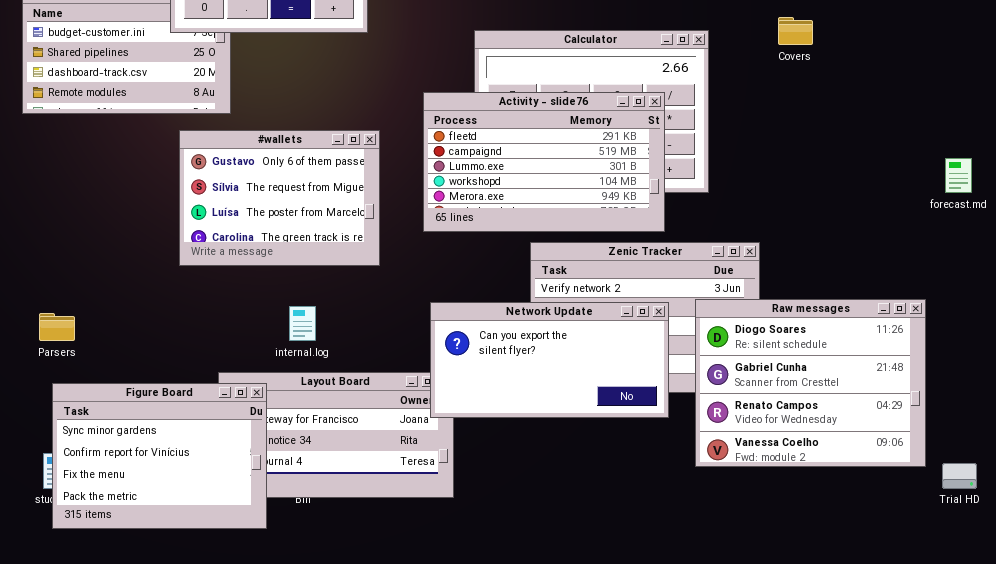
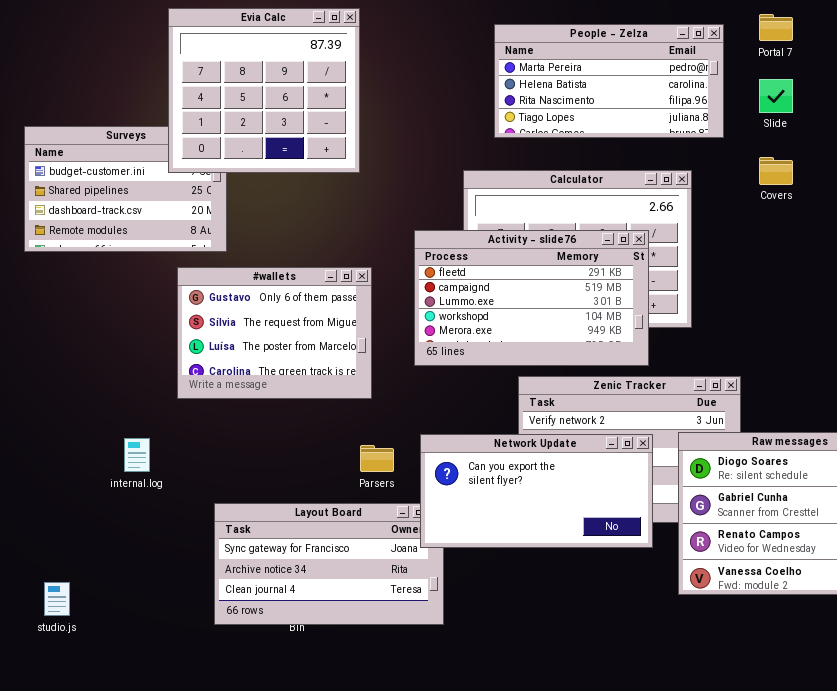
internal.log: [289,306,316,341] -> [124,438,150,472], moved
Parsers: [39,313,75,341] -> [360,445,394,472], moved
Figure Board: [52,383,267,529] -> none, closed

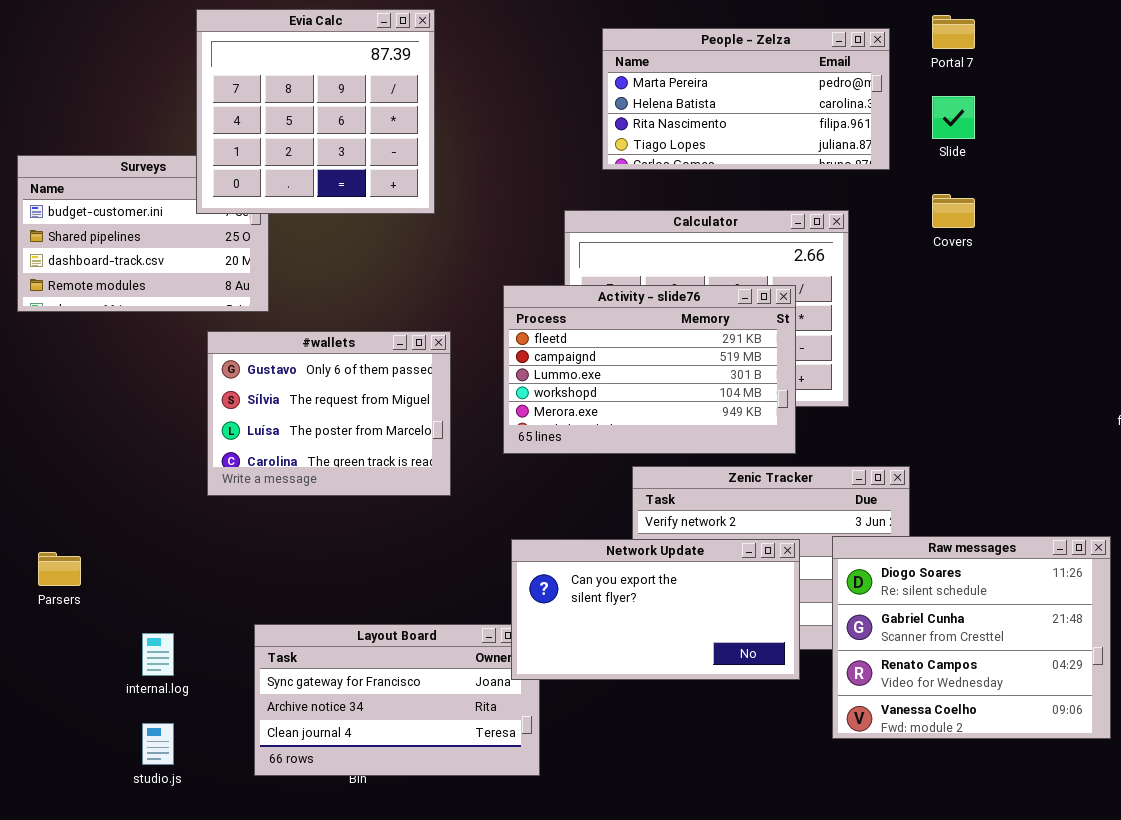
internal.log: [124,438,150,472] -> [142,633,174,676], moved
Parsers: [360,445,394,472] -> [38,552,81,586], moved
studio.js: [44,582,70,616] -> [142,723,174,765], moved

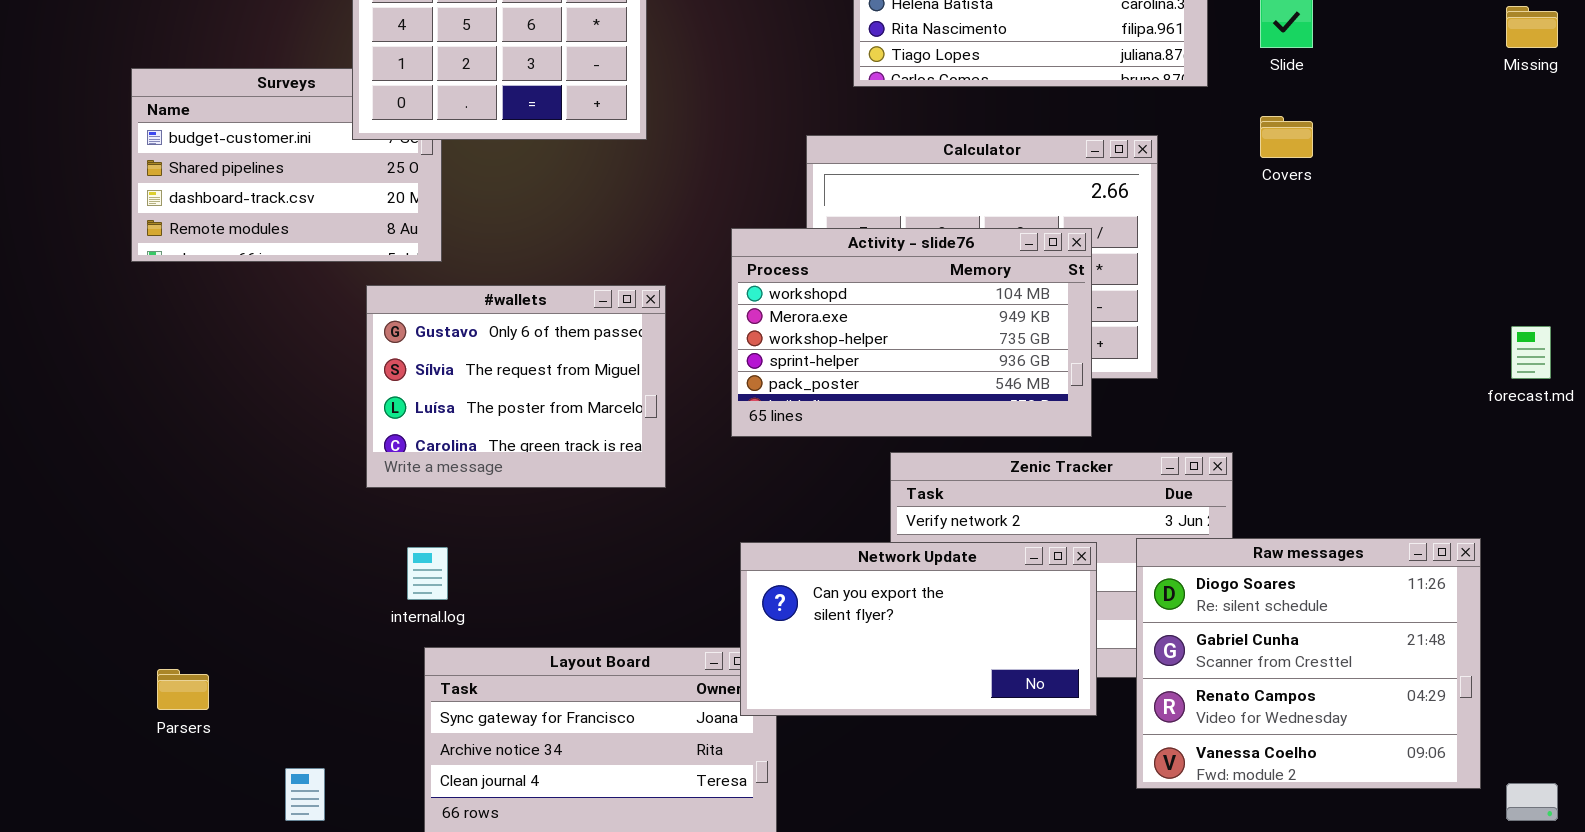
Activity - slide76: [503,285,796,454] -> [731,228,1092,437], scrolled down 3 rows
Parsers: [38,552,81,586] -> [157,669,209,710], moved
internal.log: [142,633,174,676] -> [407,547,448,600], moved

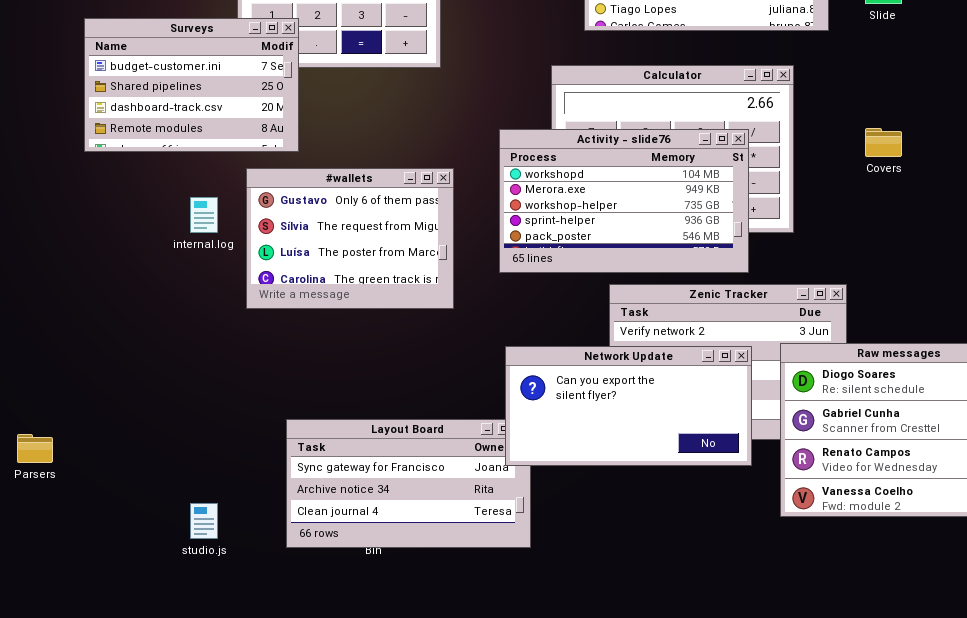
Surveys: [131,68,442,262] -> [84,18,299,152], raised
Covers: [1260,116,1313,158] -> [865,128,902,157], moved
internal.log: [407,547,448,600] -> [190,197,218,233], moved
Parsers: [157,669,209,710] -> [17,434,53,463], moved

